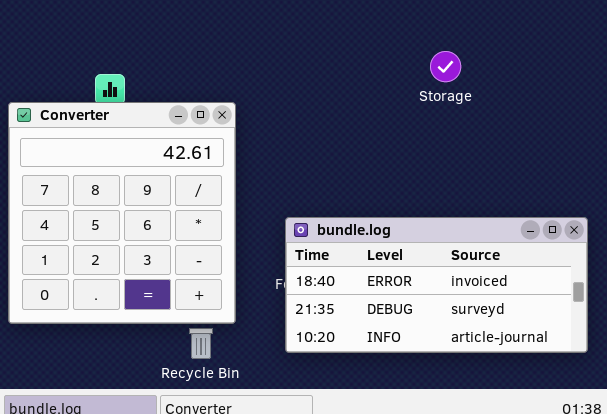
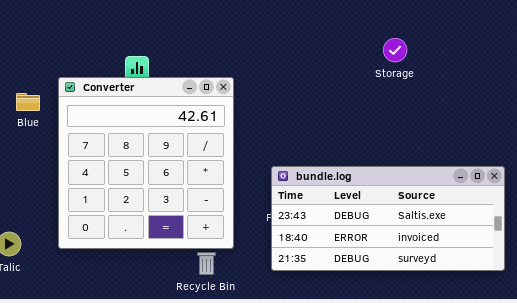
bundle.log: [285,217,588,353] -> [271,166,505,271], scrolled up 1 row

